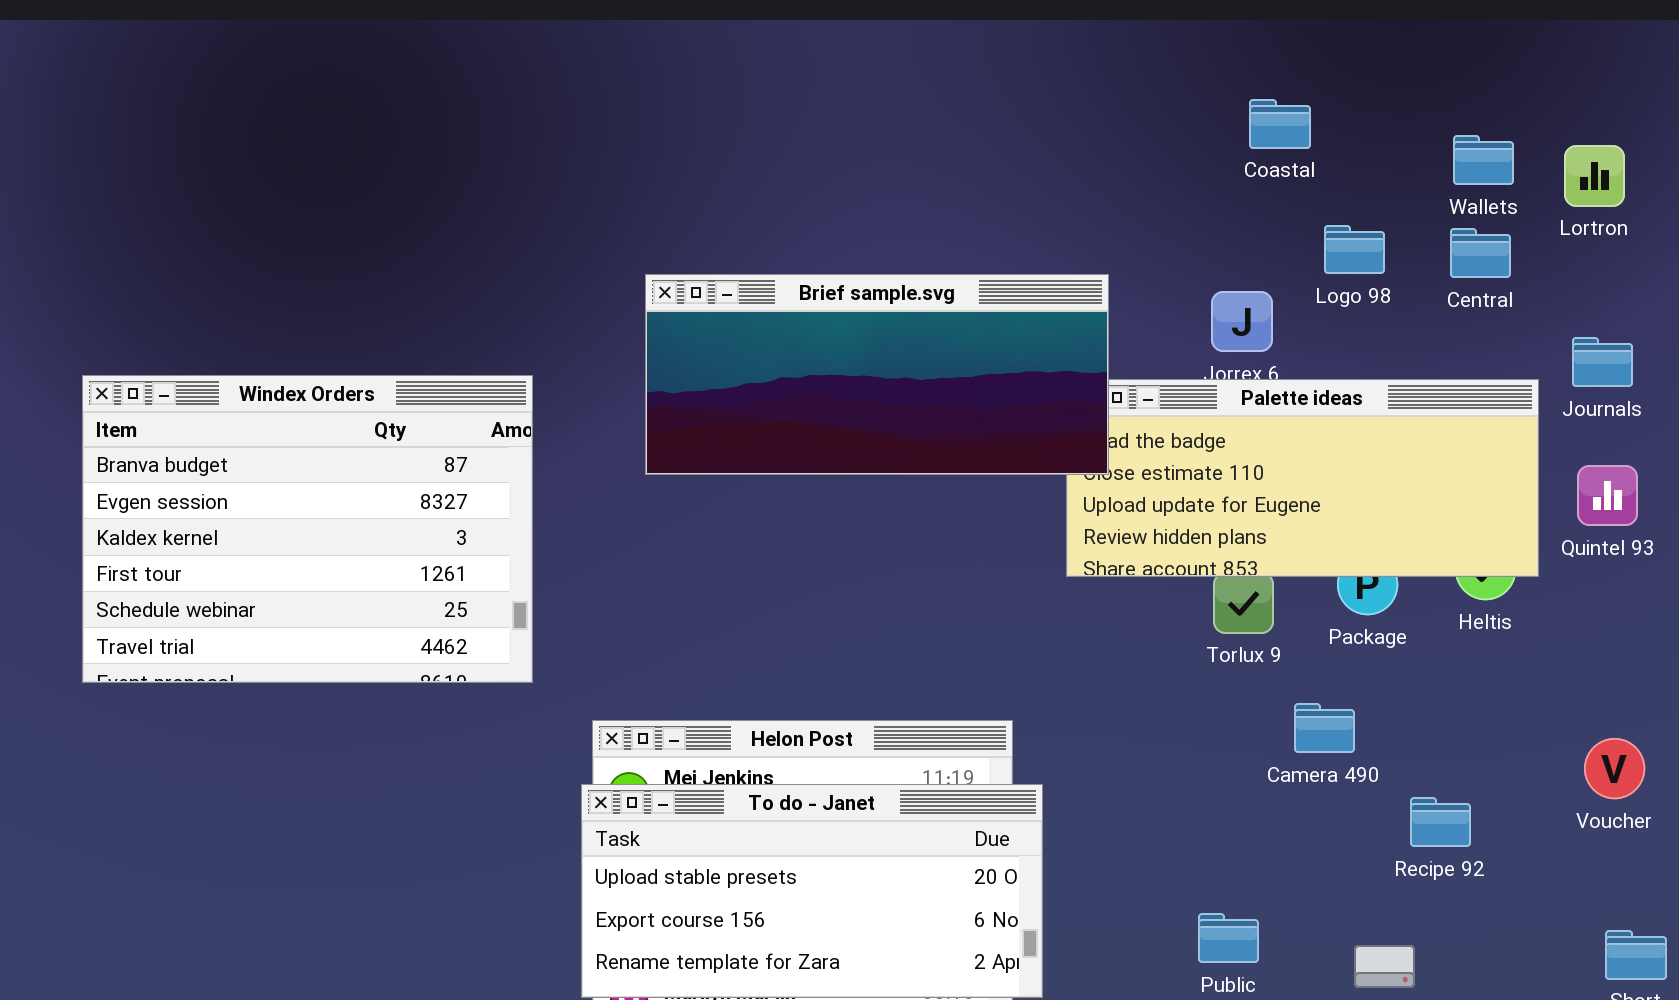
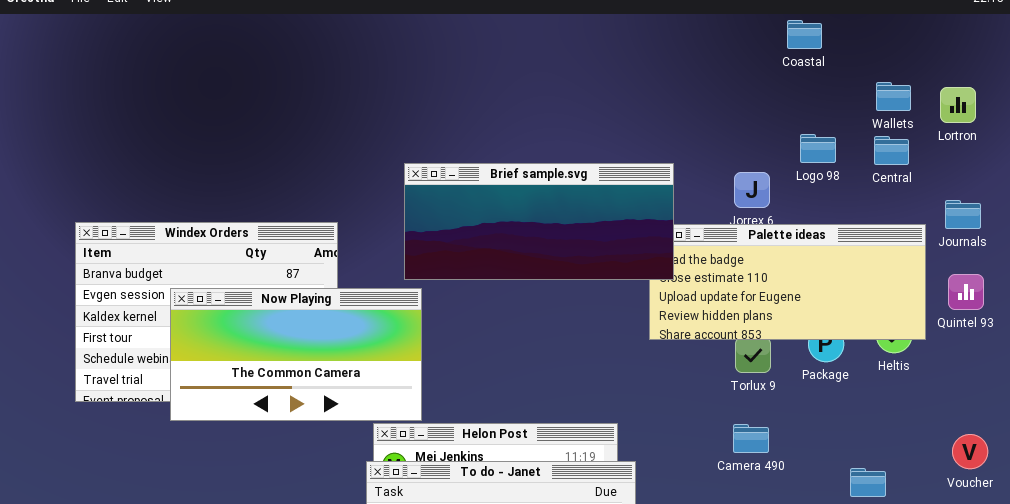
Coastal: [1249,99,1311,149] -> [787,20,822,49], moved
Now Playing: none -> [170,288,422,421], opened
Camera 490: [1294,703,1355,753] -> [733,424,769,453], moved

